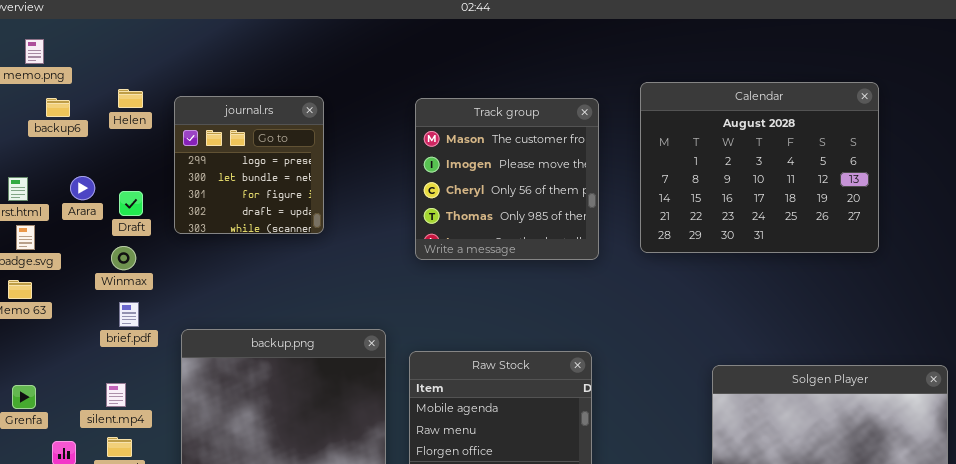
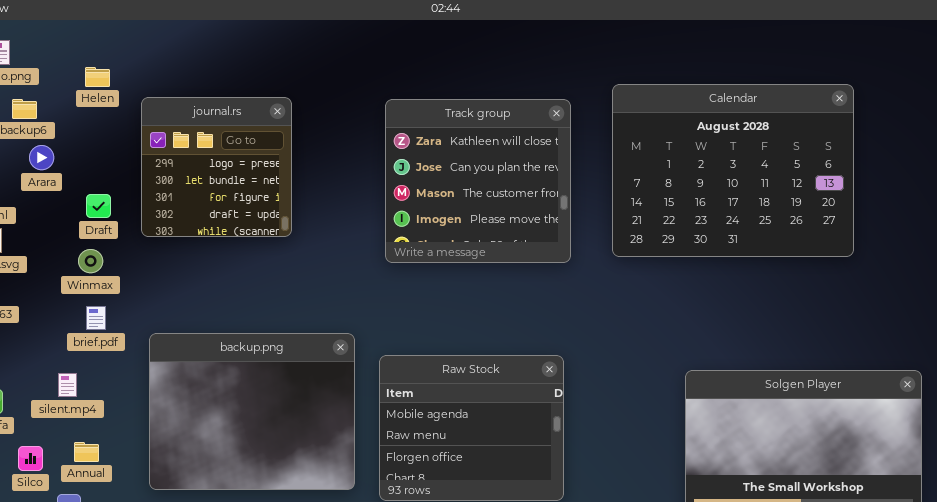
Helen: [118,89,143,108] -> [85,67,110,87], moved
Track group: [415,98,599,260] -> [385,99,571,263], scrolled up 2 rows
Arara: [70,176,95,200] -> [29,145,54,170], moved
silent.mp4: [106,383,126,407] -> [58,373,77,397], moved

